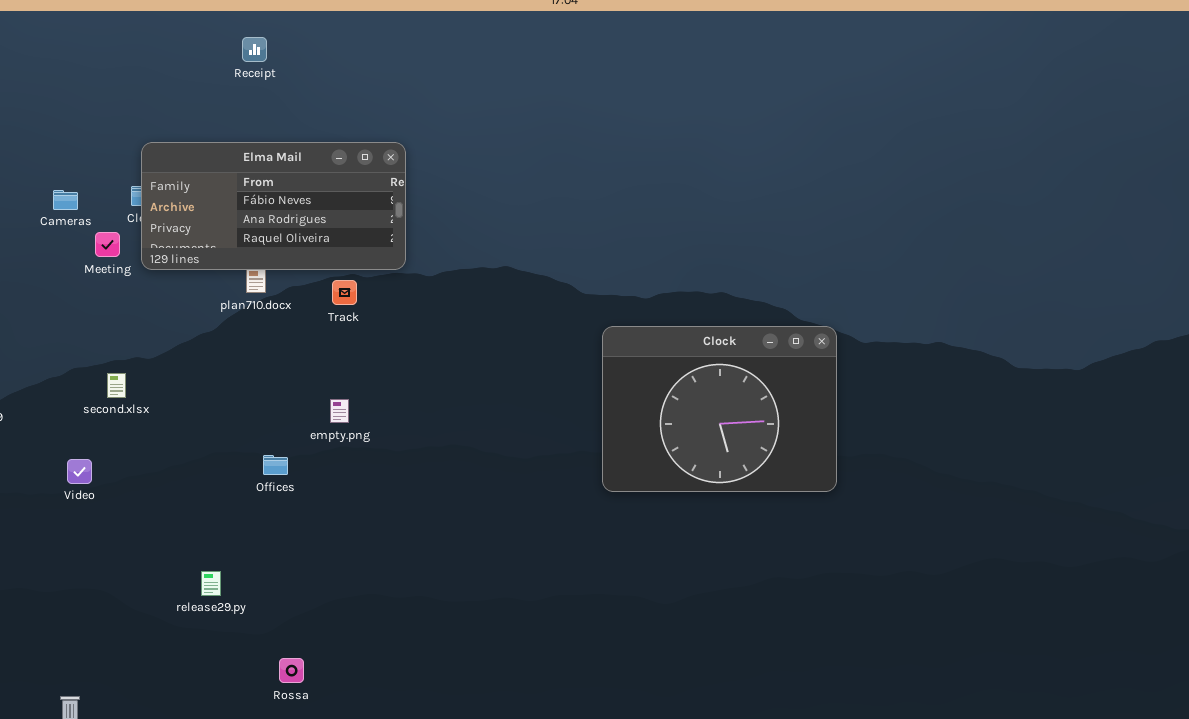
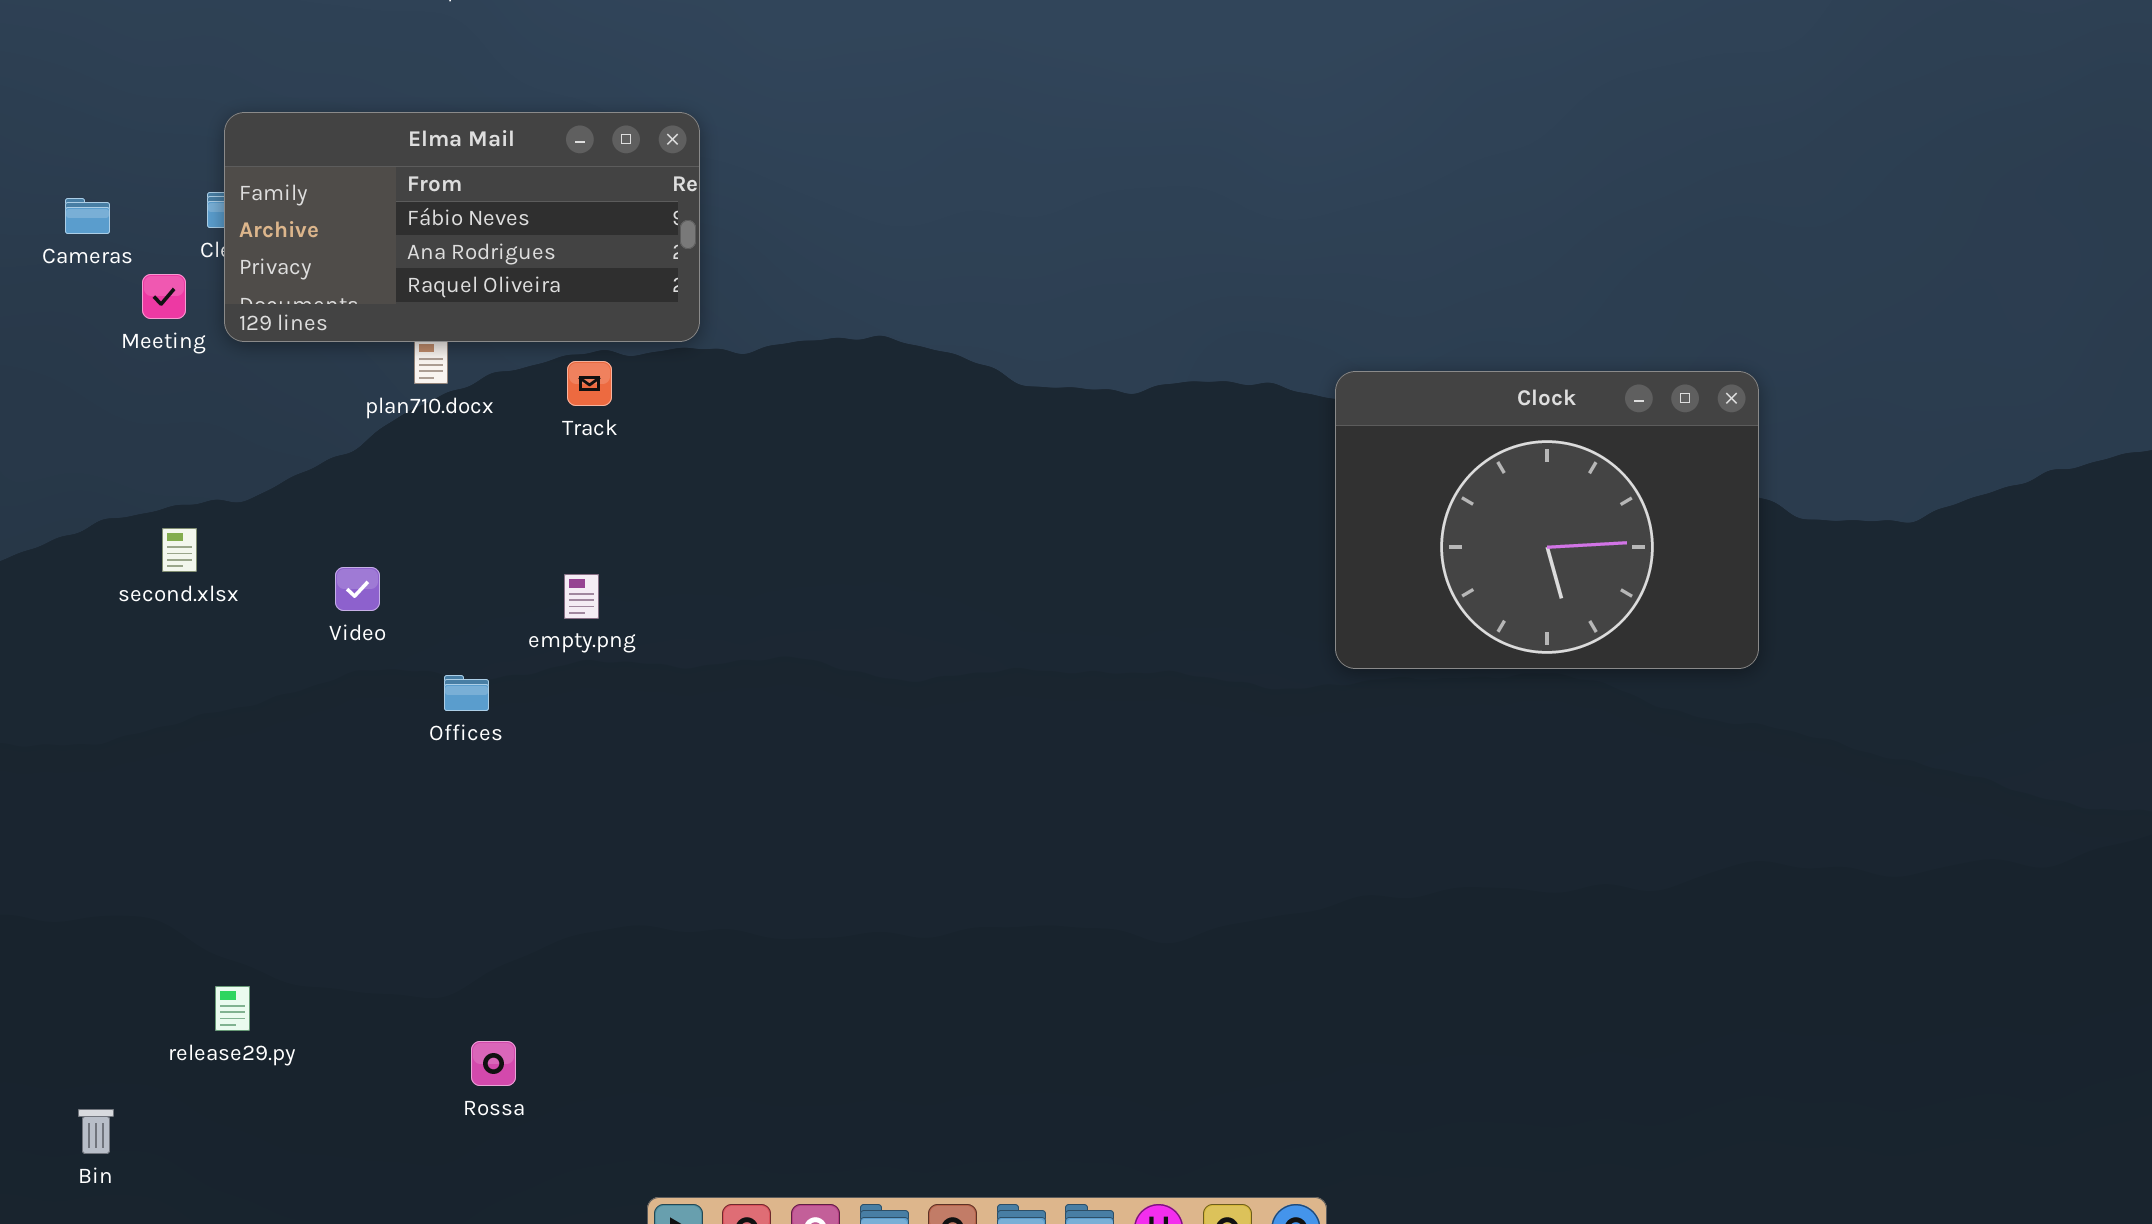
Clock: [602,326,837,492] -> [1335,371,1759,669], moved
Video: [67,459,92,484] -> [335,567,380,611], moved
release29.py: [201,571,221,596] -> [215,986,250,1031], moved

